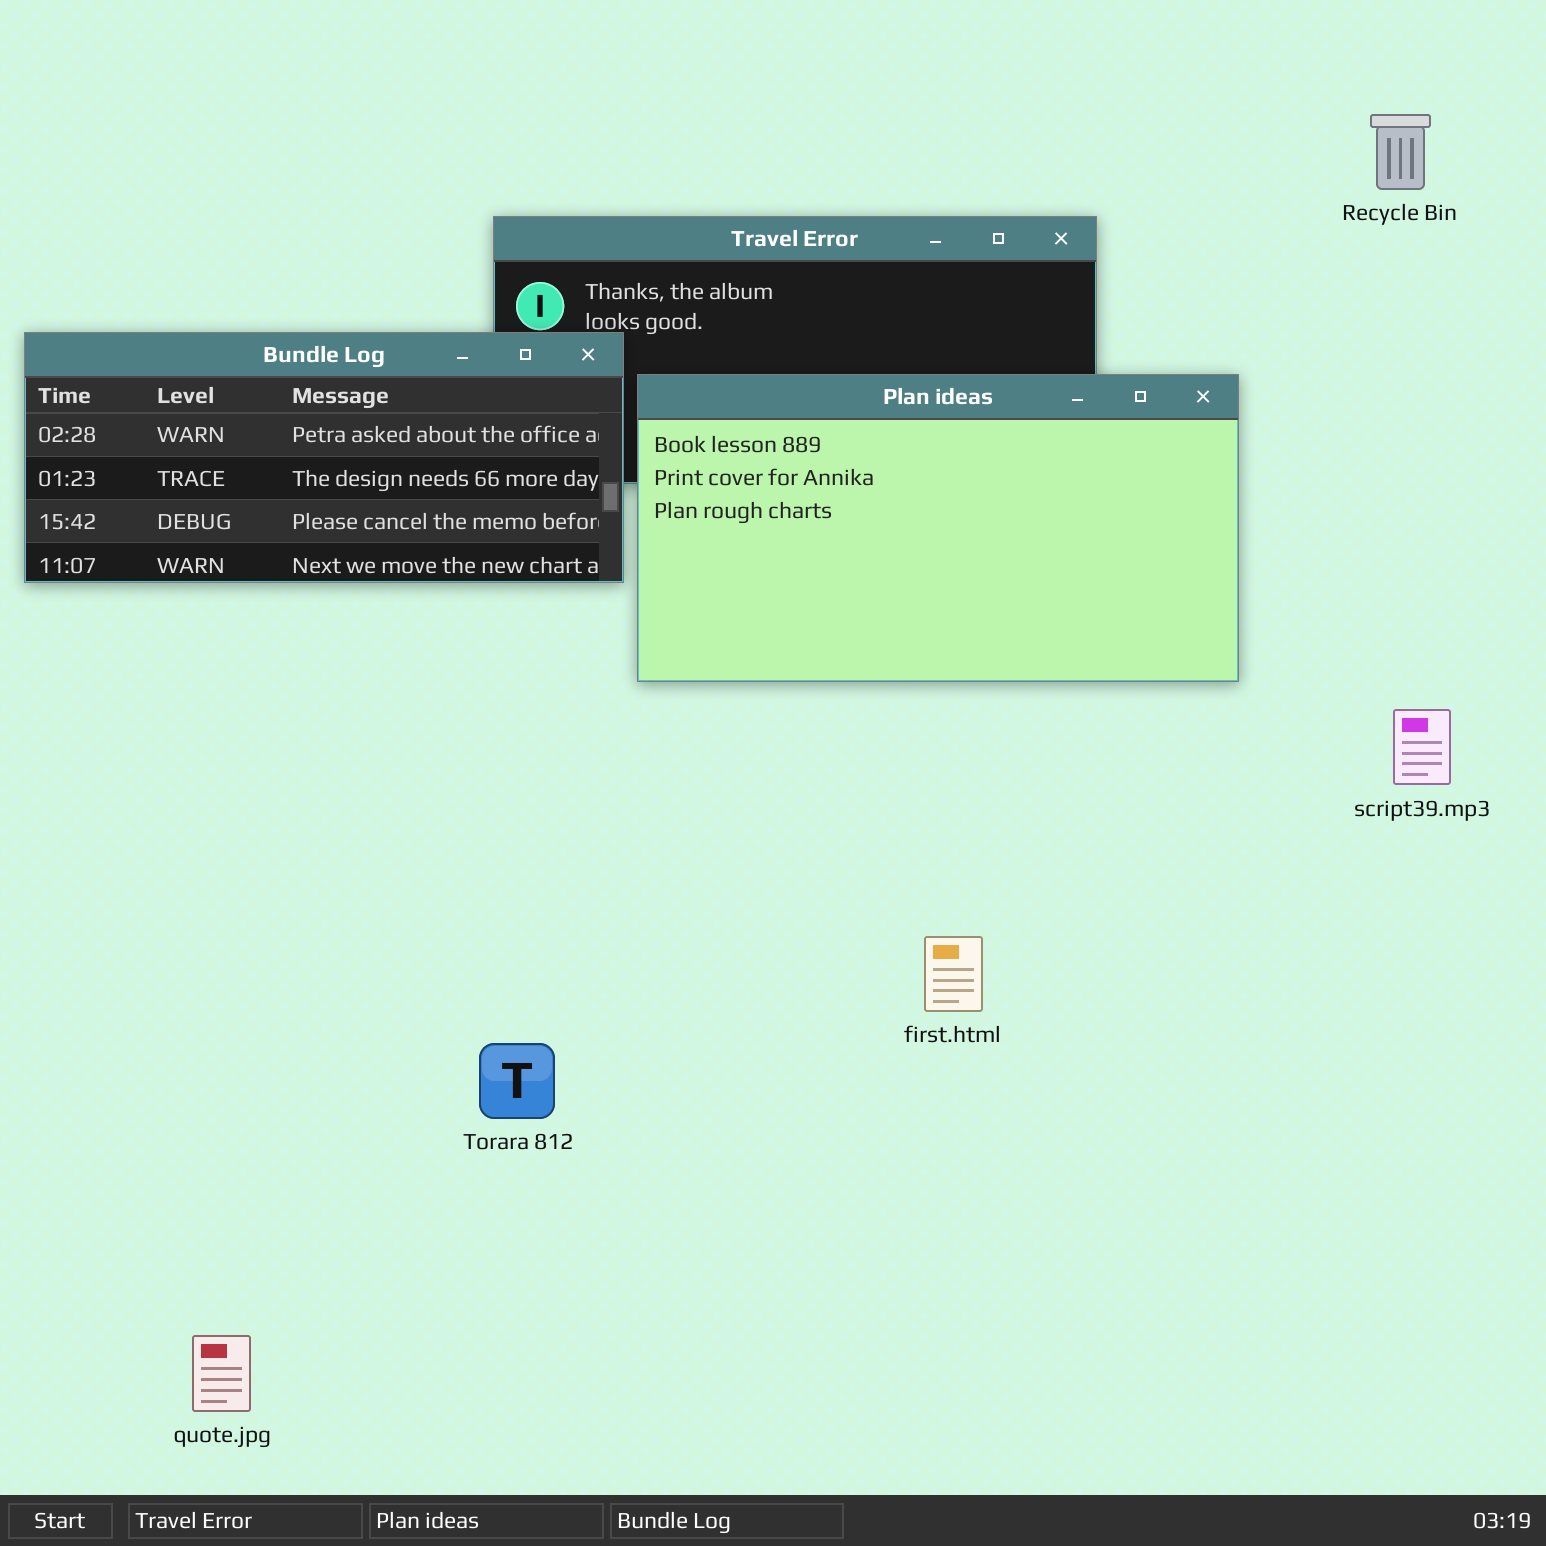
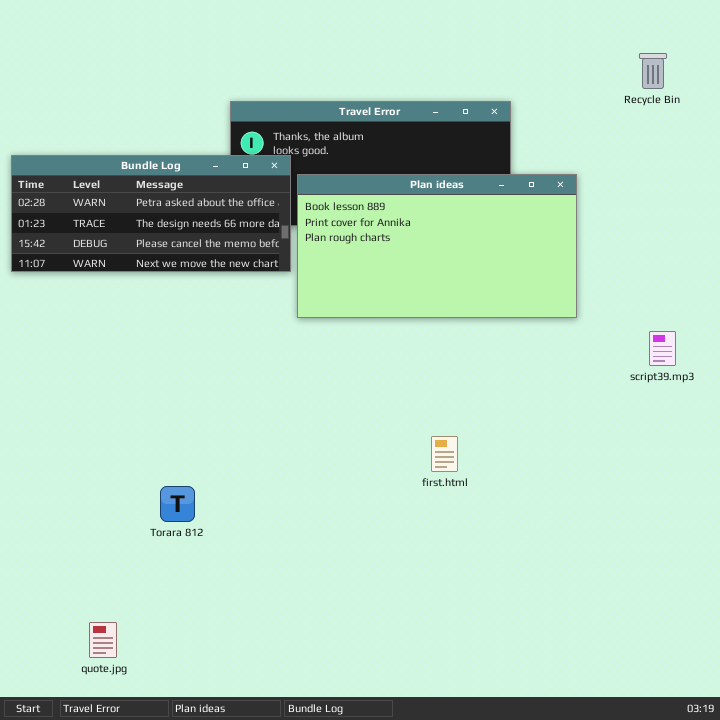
Torara 812: [479,1043,555,1119] -> [160,486,195,522], moved

